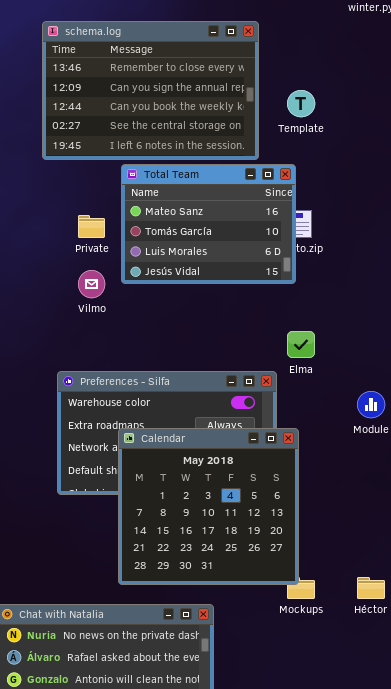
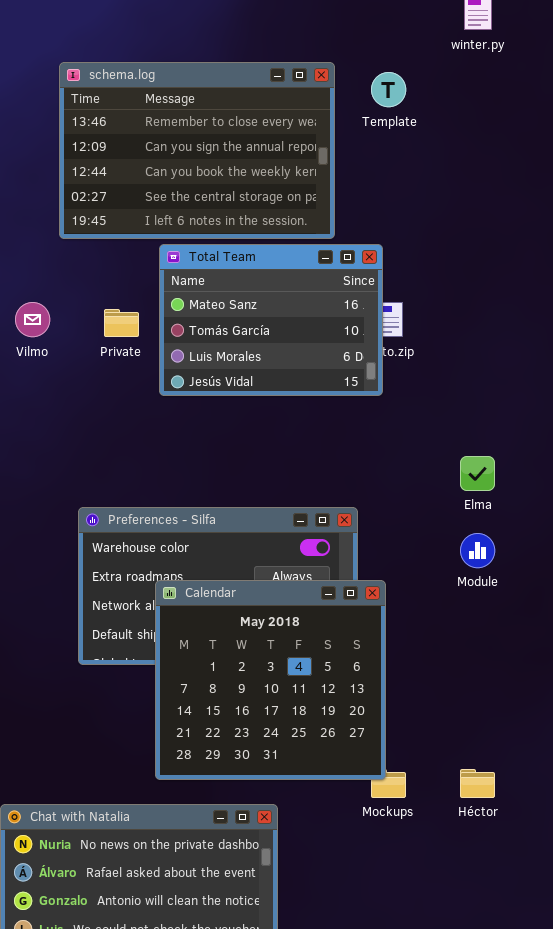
Template: [287,90,315,117] -> [371,72,406,107], moved
Vilmo: [78,270,105,298] -> [15,302,50,337], moved
Elma: [287,331,315,358] -> [460,456,495,491], moved

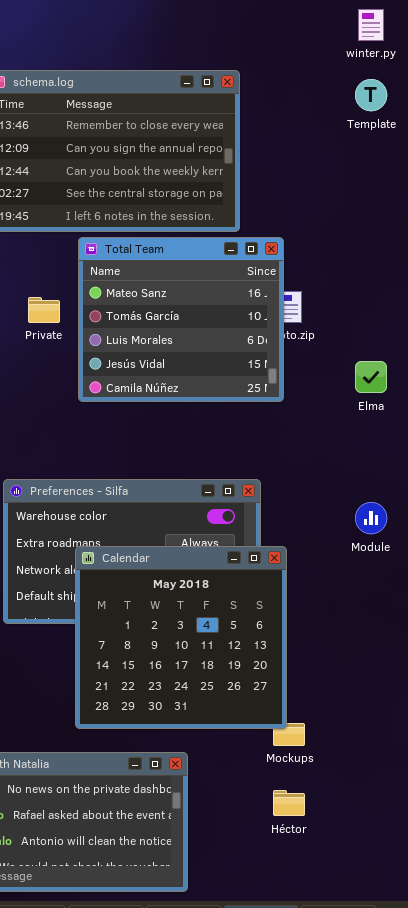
Template: [371,72,406,107] -> [355,79,387,111], moved
Total Team: [159,244,383,396] -> [78,237,284,402], resized
Elma: [460,456,495,491] -> [355,361,387,393], moved
Héctor: [460,769,495,798] -> [273,790,305,816], moved

